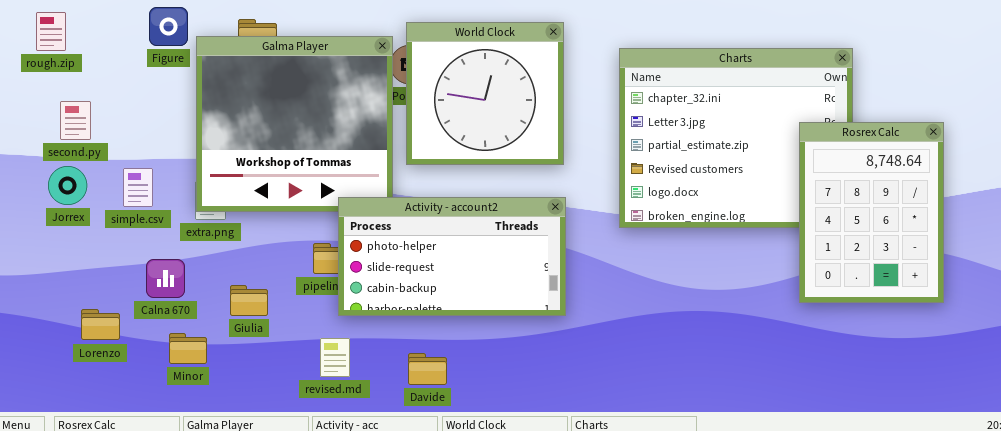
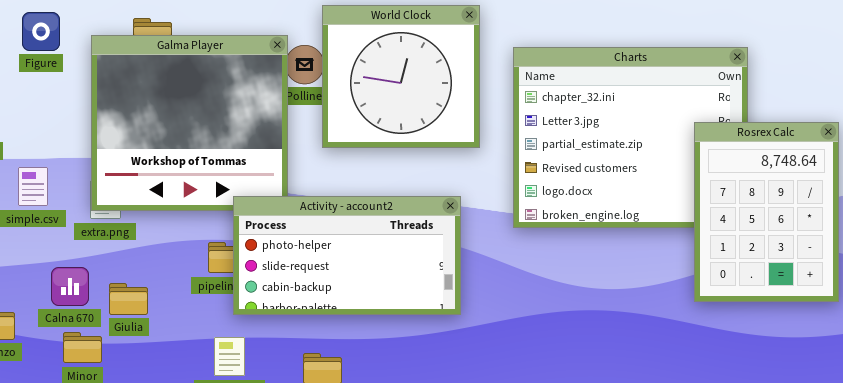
Figure: [149,7,188,46] -> [22,12,60,51], moved
World Clock: [406,22,564,165] -> [322,5,480,148], moved
Calna 670: [146,259,185,298] -> [51,267,89,306], moved
Giulia: [230,285,268,316] -> [109,283,148,315], moved

